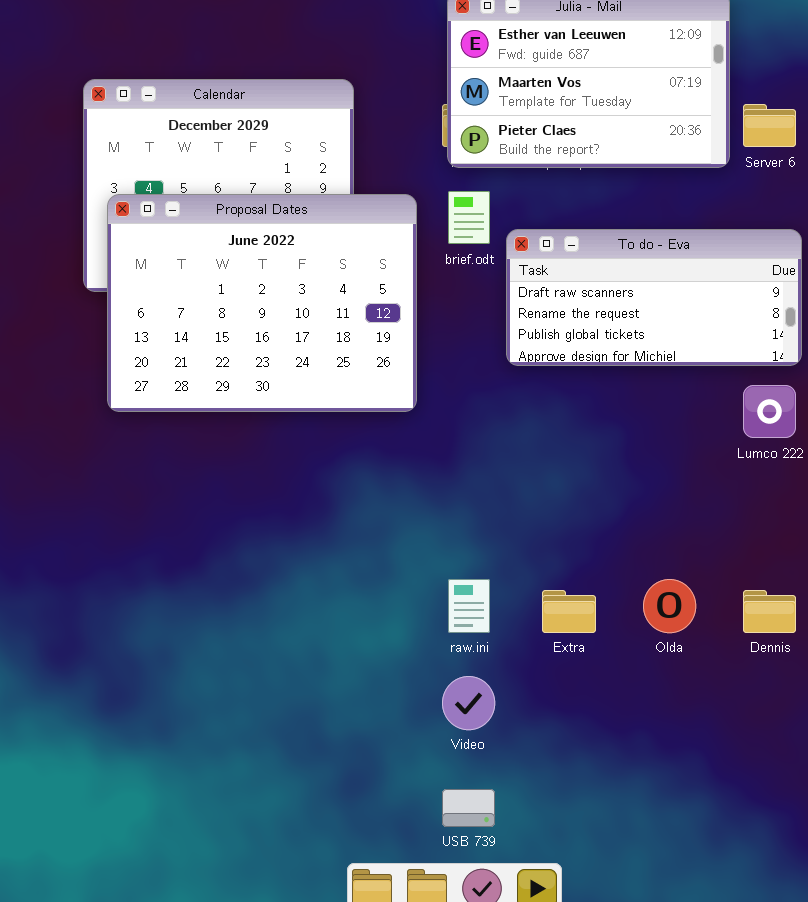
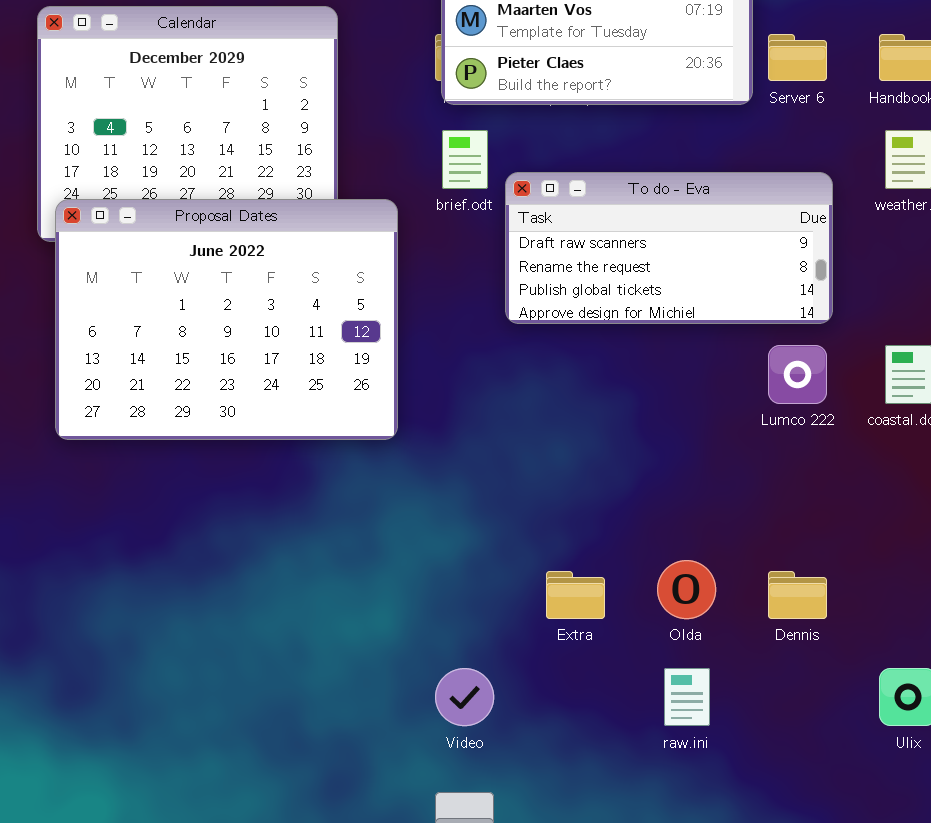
Proposal Dates: [107,194,417,412] -> [55,199,398,440], moved
raw.ini: [448,579,490,633] -> [664,668,710,726], moved

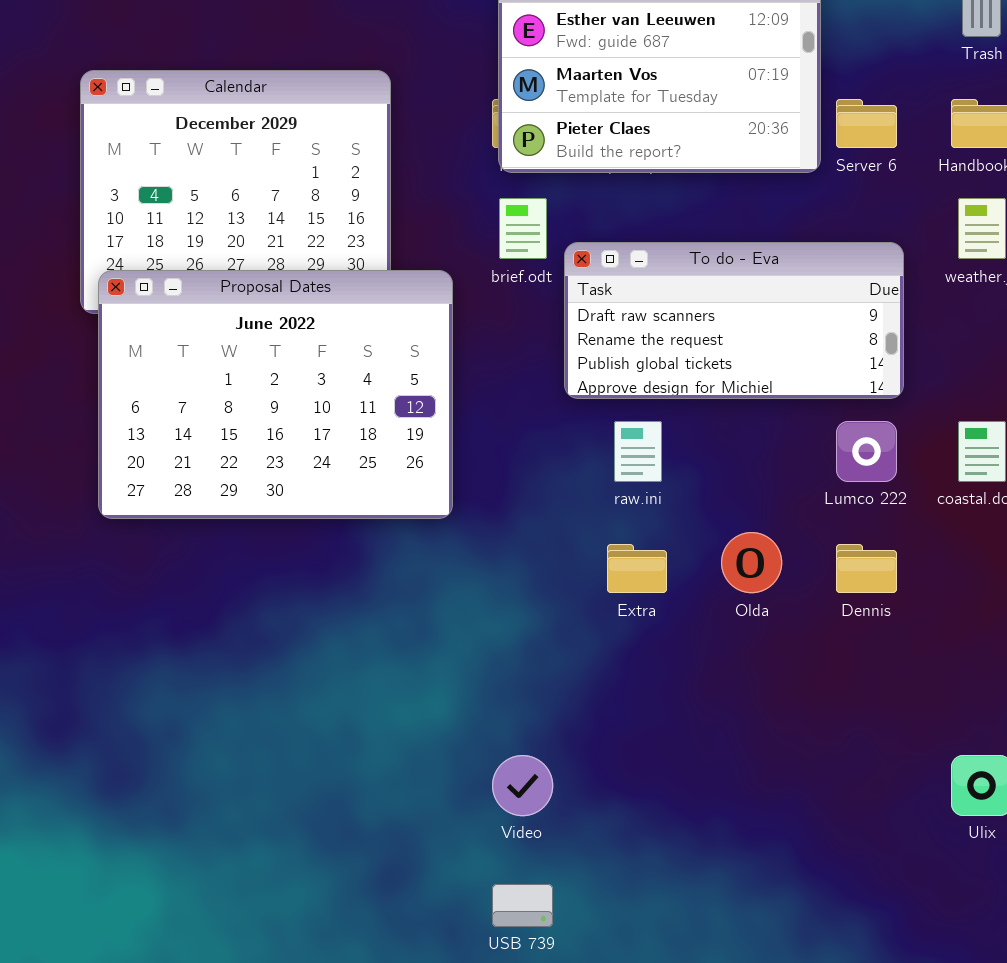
Olda: [657,560,716,619] -> [721,532,782,593], moved
Extra: [546,571,605,619] -> [607,544,667,593], moved
Dennis: [768,571,827,619] -> [836,544,897,593], moved
raw.ini: [664,668,710,726] -> [614,421,662,482], moved

